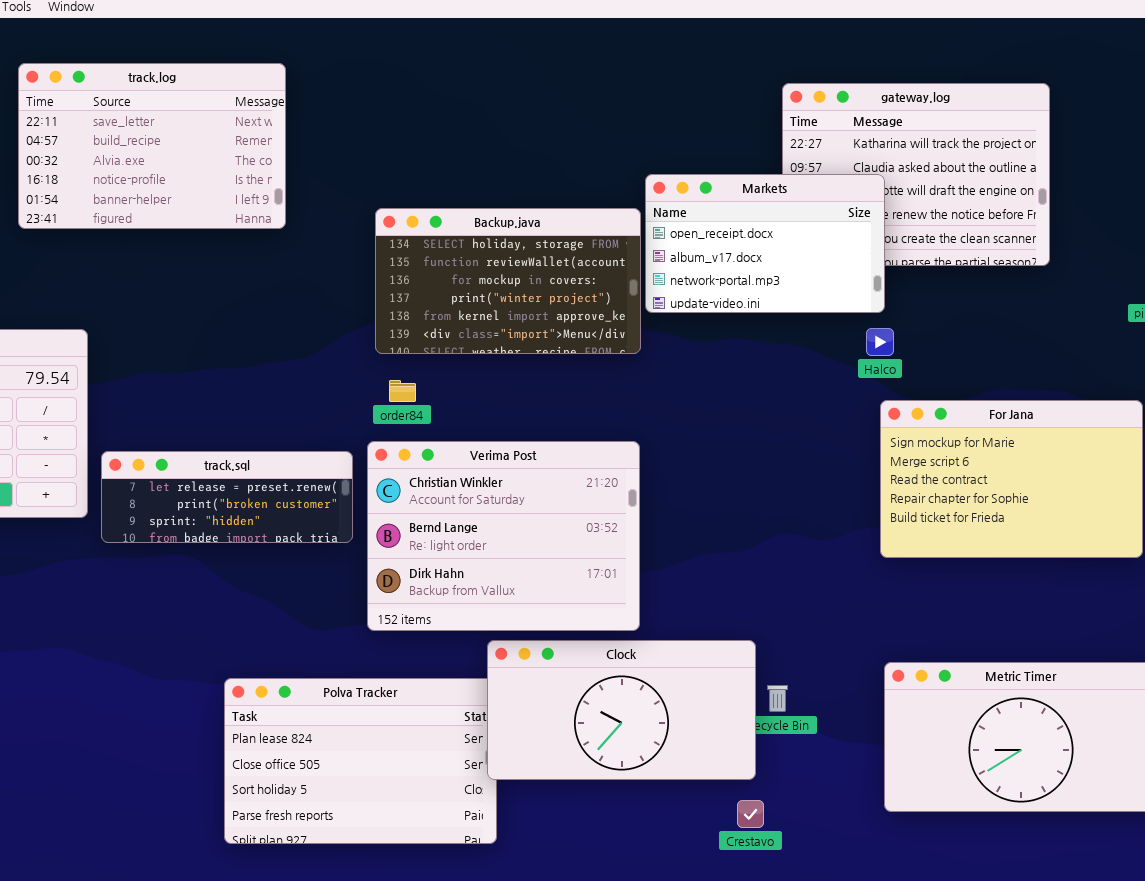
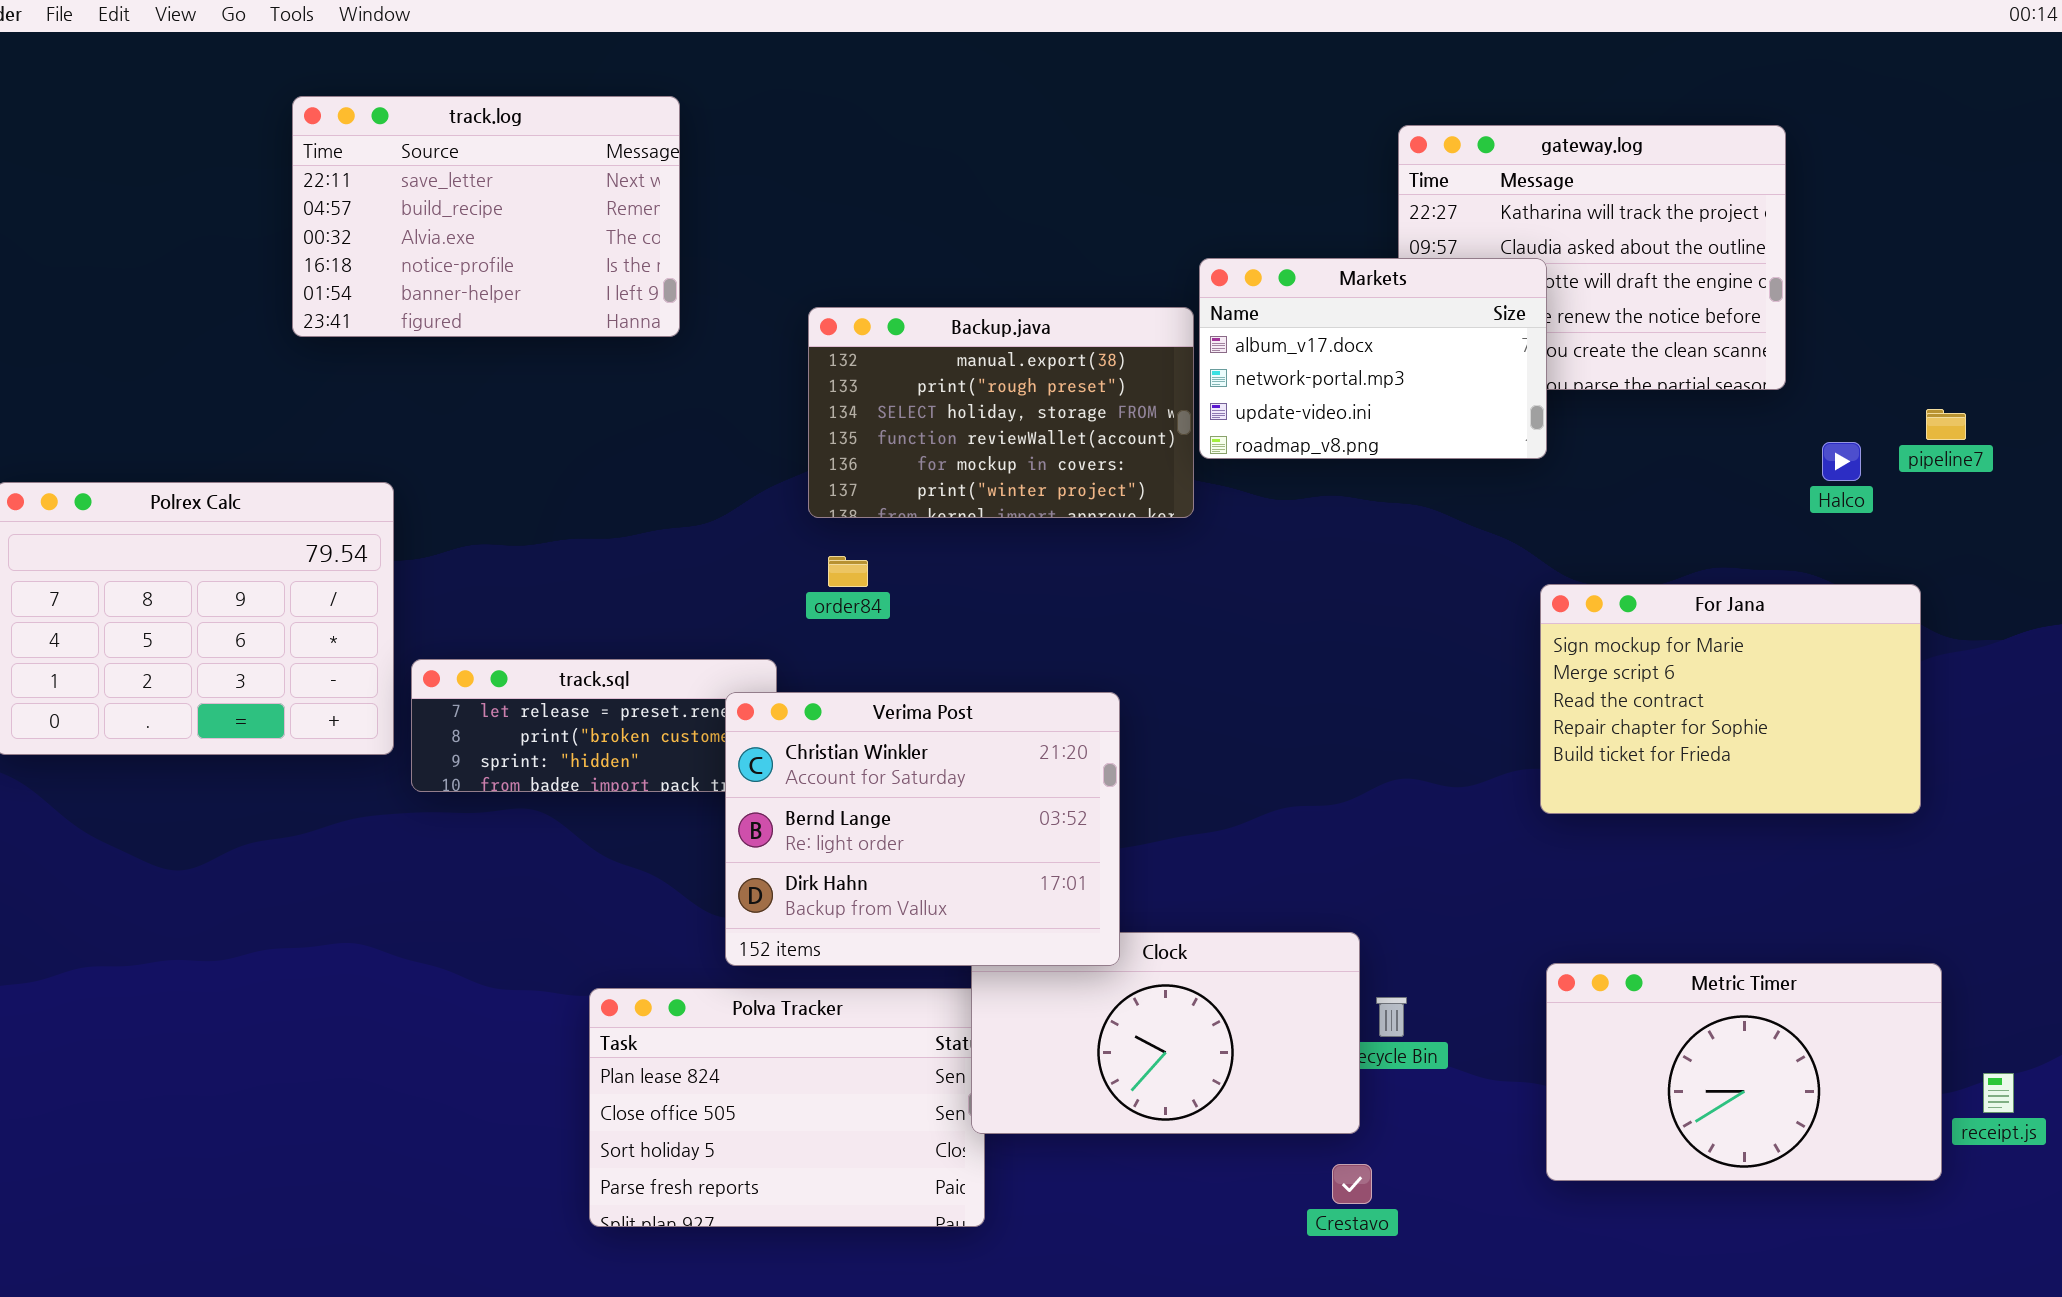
Markets: [645,174,885,313] -> [1199,258,1547,459], scrolled down 1 row
Backup.java: [375,208,641,354] -> [808,307,1194,518], scrolled up 2 rows
Halco: [866,328,894,356] -> [1822,442,1861,481], moved
Verima Post: [367,441,640,631] -> [725,692,1120,966], moved

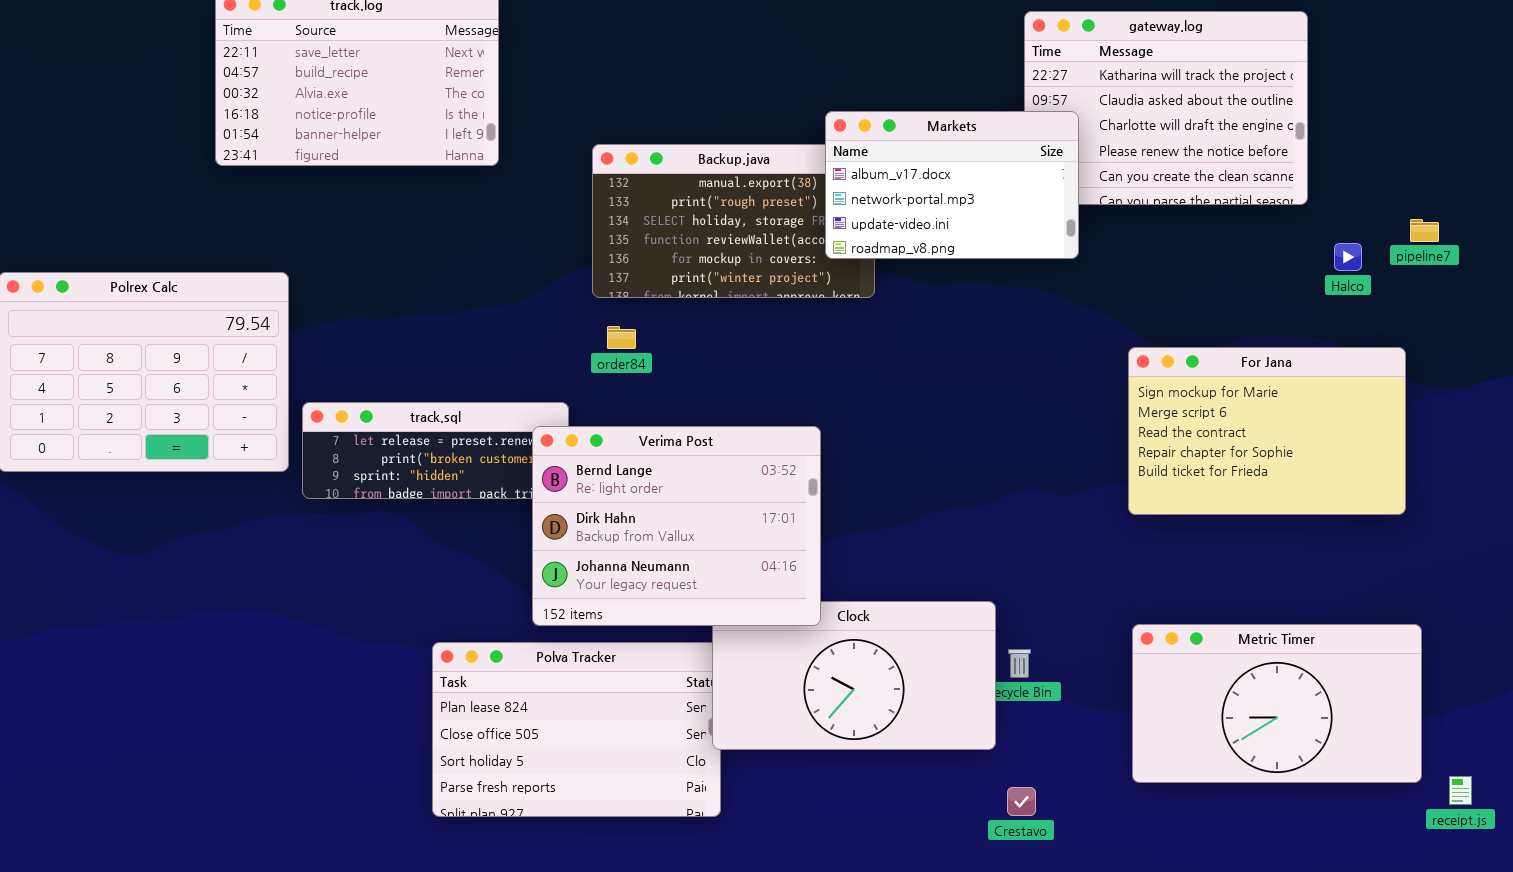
Markets: [1199,258,1547,459] -> [825,111,1079,259], moved
Verima Post: [725,692,1120,966] -> [532,426,821,626], scrolled down 1 row
receipt.js: [1983,1073,2014,1113] -> [1449,776,1472,805], moved
Crestavo: [1332,1164,1372,1204] -> [1007,787,1036,816], moved

